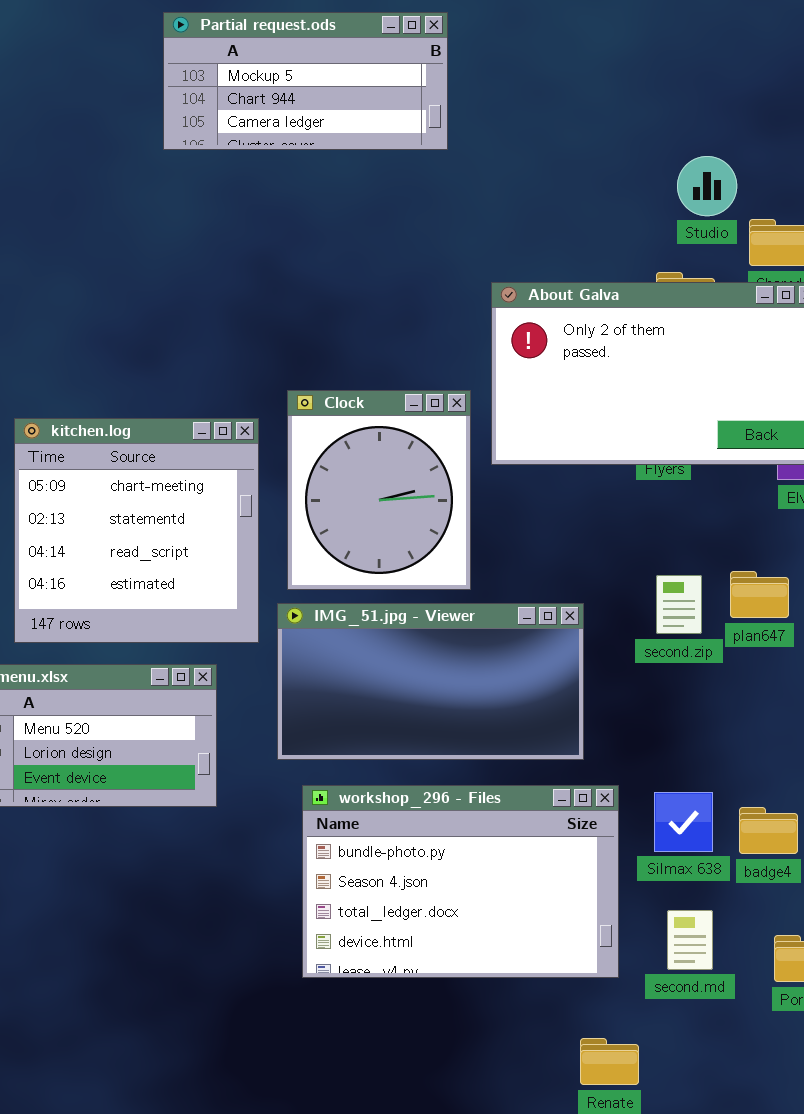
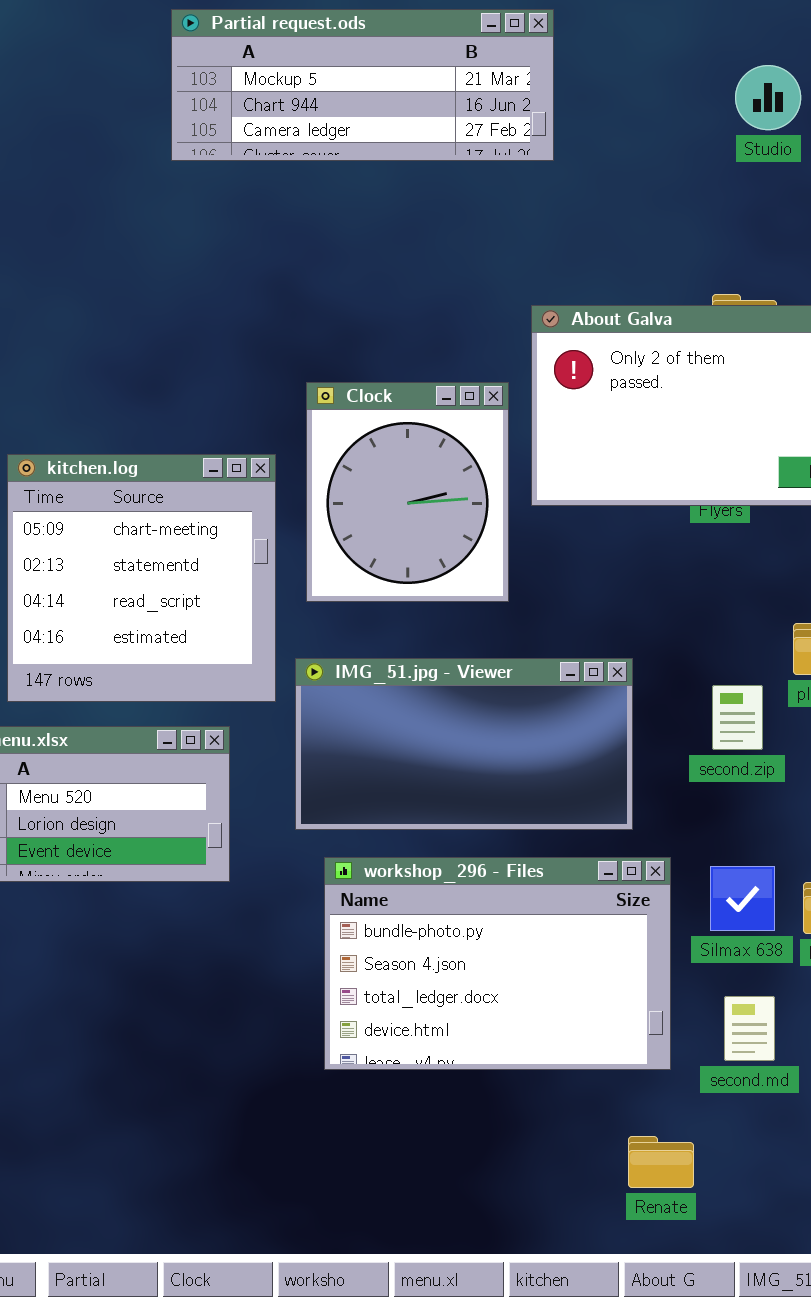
Partial request.ods: [163,12,448,150] -> [171,9,554,161], resized
Studio: [677,156,737,216] -> [735,65,801,130], moved
Clock: [287,390,471,590] -> [306,382,509,602], moved
second.zip: [656,575,702,634] -> [712,685,763,750], moved

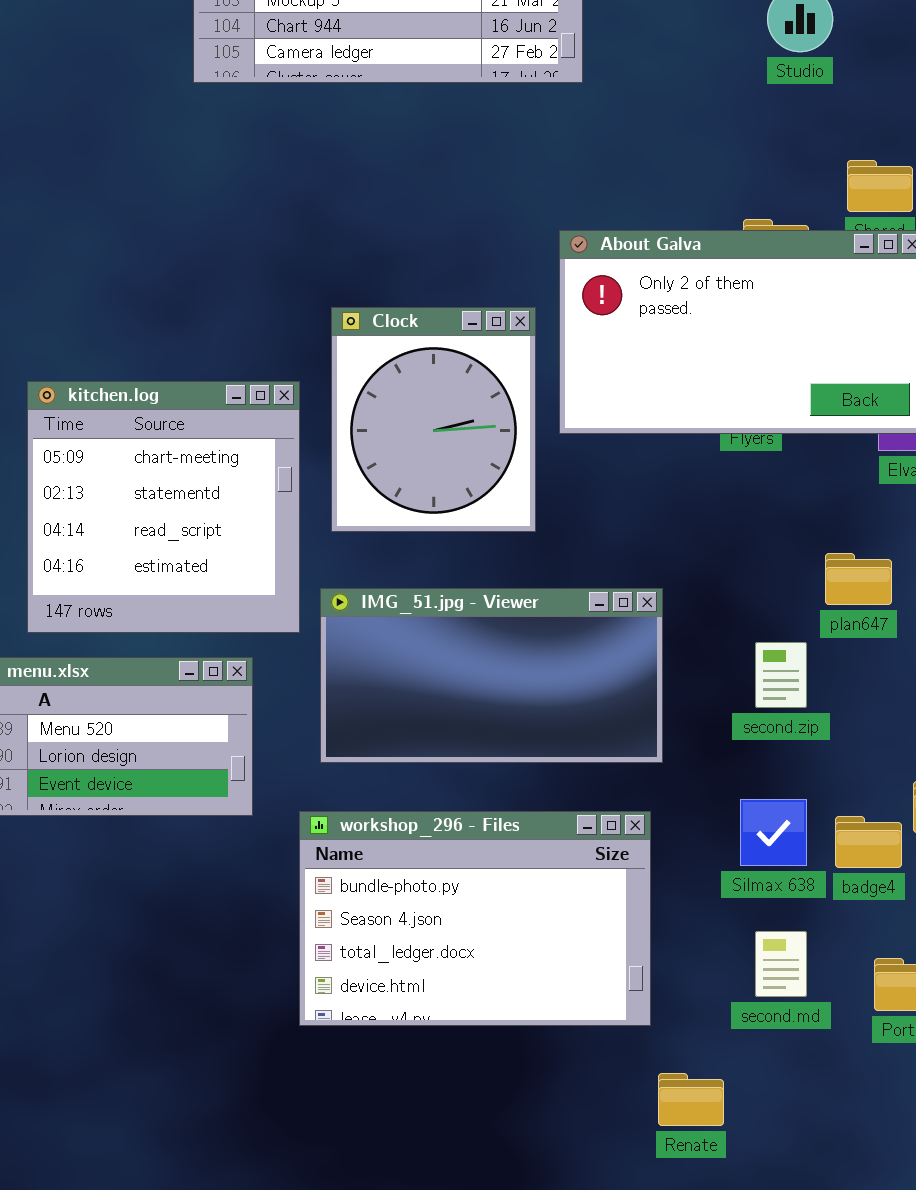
second.zip: [712,685,763,750] -> [755,642,807,708], moved
workshop_296 - Files: [324,857,671,1070] -> [299,811,651,1026], moved

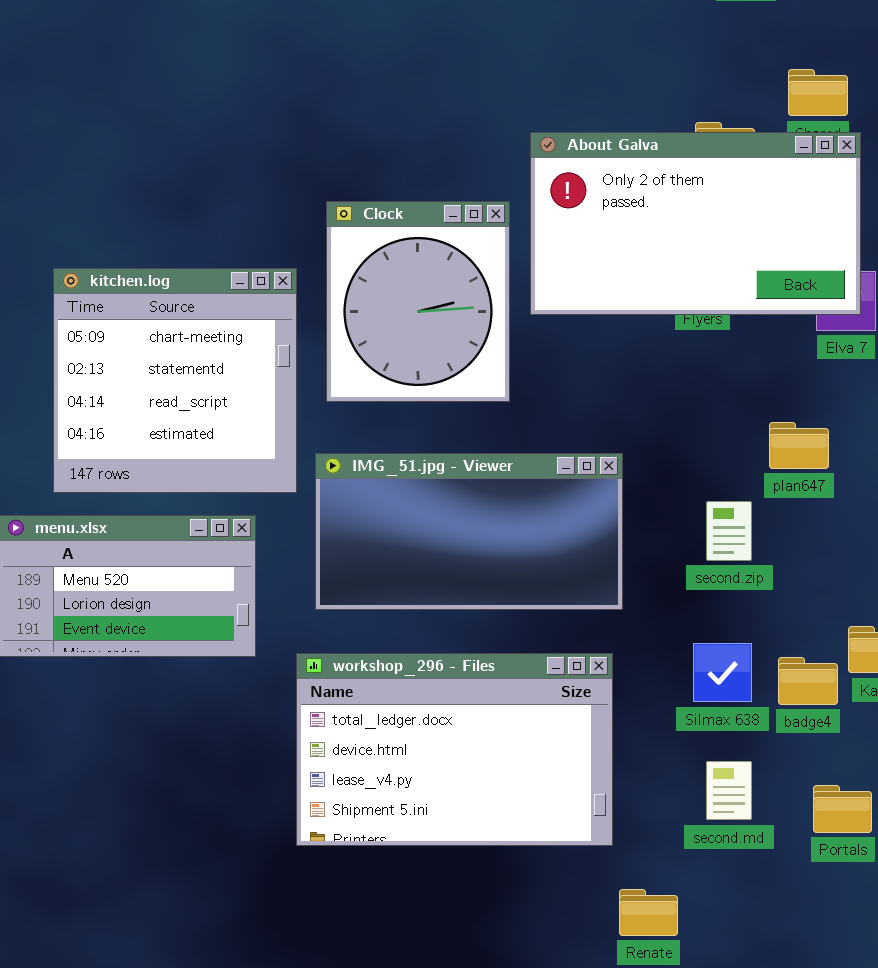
workshop_296 - Files: [299,811,651,1026] -> [296,653,613,846], scrolled down 2 rows

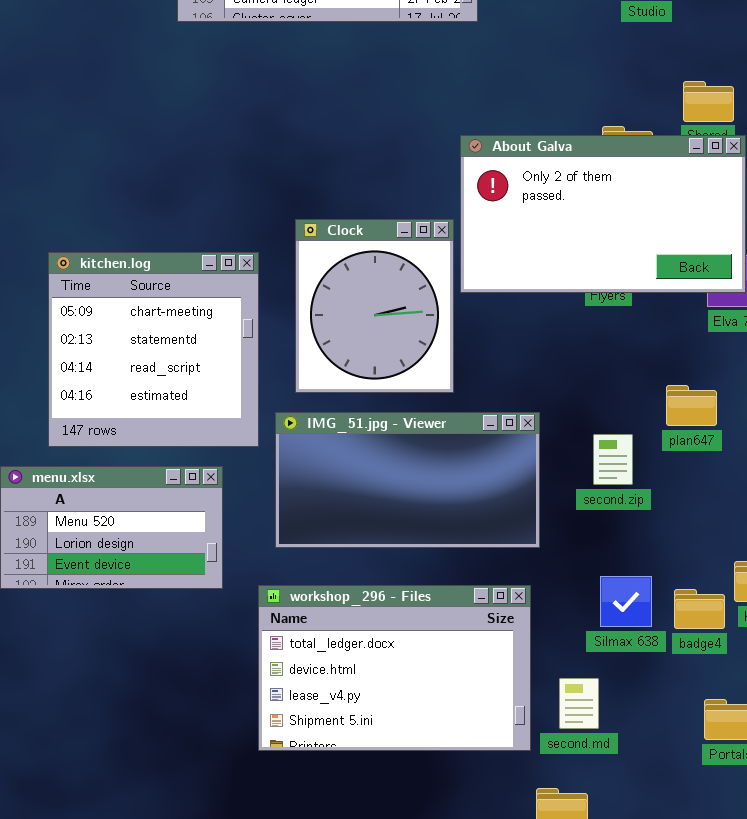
Clock: [326,201,510,402] -> [295,219,454,393], moved
second.zip: [706,501,752,561] -> [593,434,633,485], moved
second.md: [706,761,752,820] -> [559,678,599,729], moved

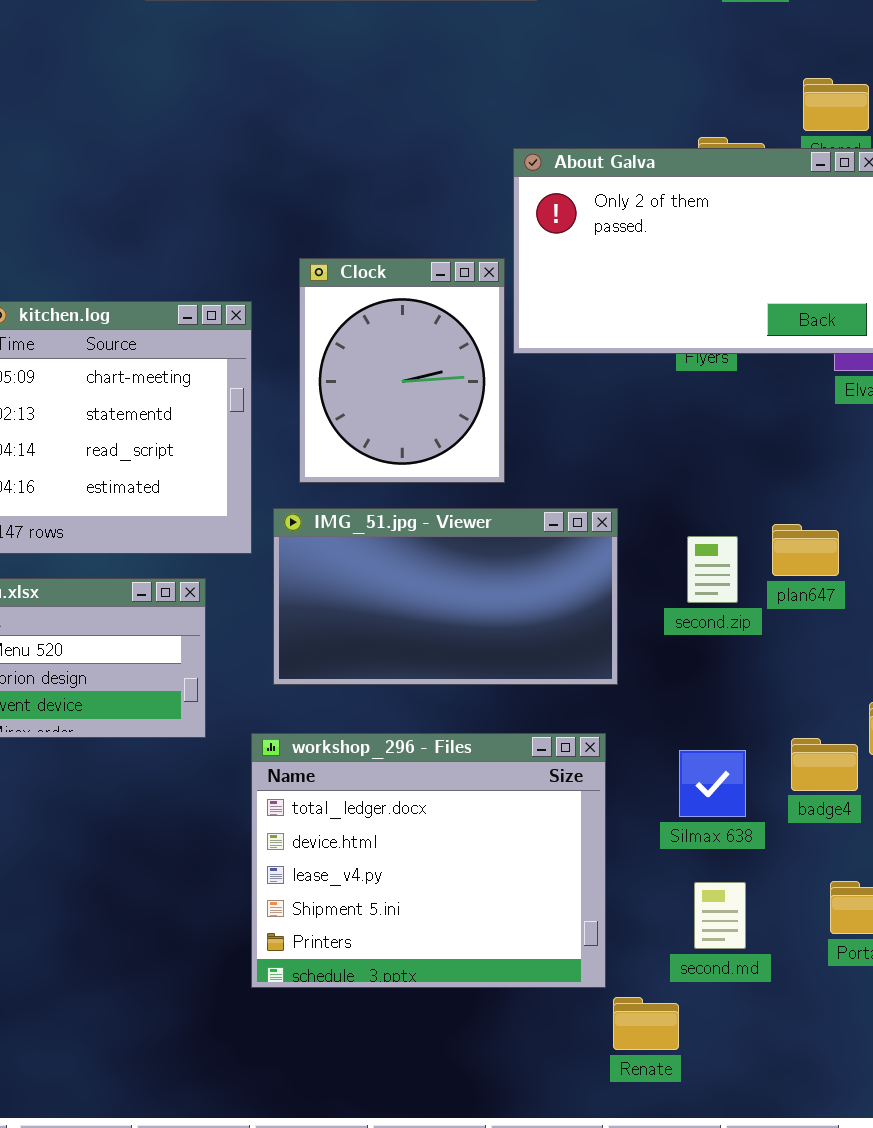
plan647: [666,385,717,426] -> [772,524,839,576], moved
Silmax 638: [600,576,652,627] -> [679,750,746,817], moved
workshop_296 - Files: [258,585,531,751] -> [251,733,606,988], resized
second.md: [559,678,599,729] -> [694,882,746,949], moved

